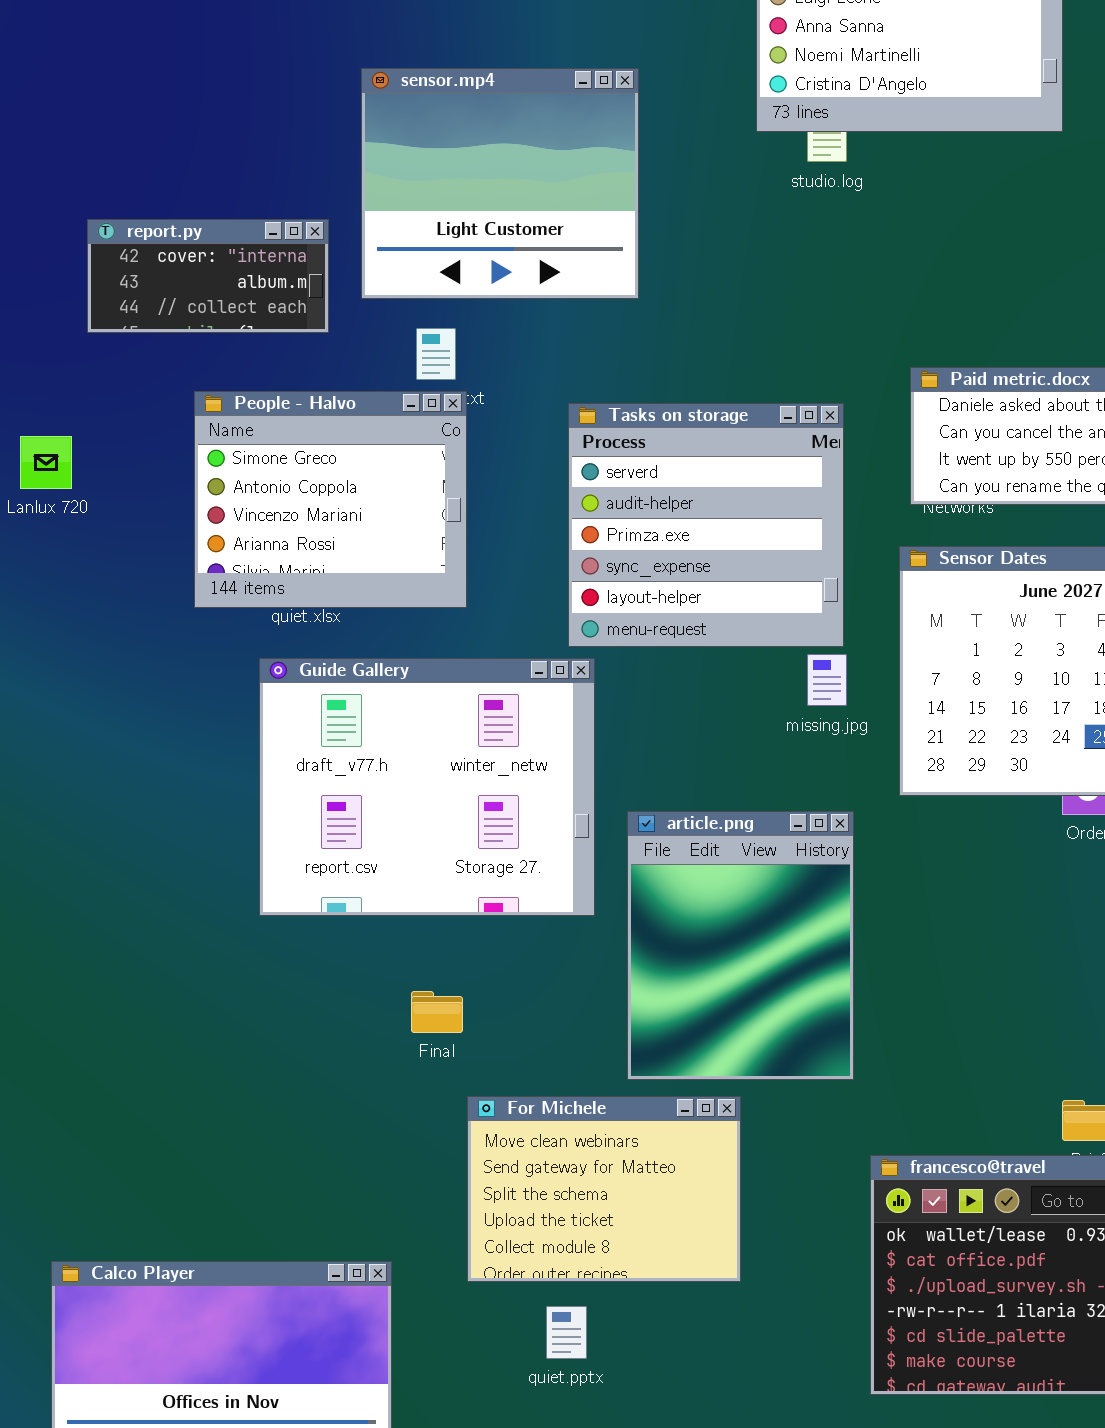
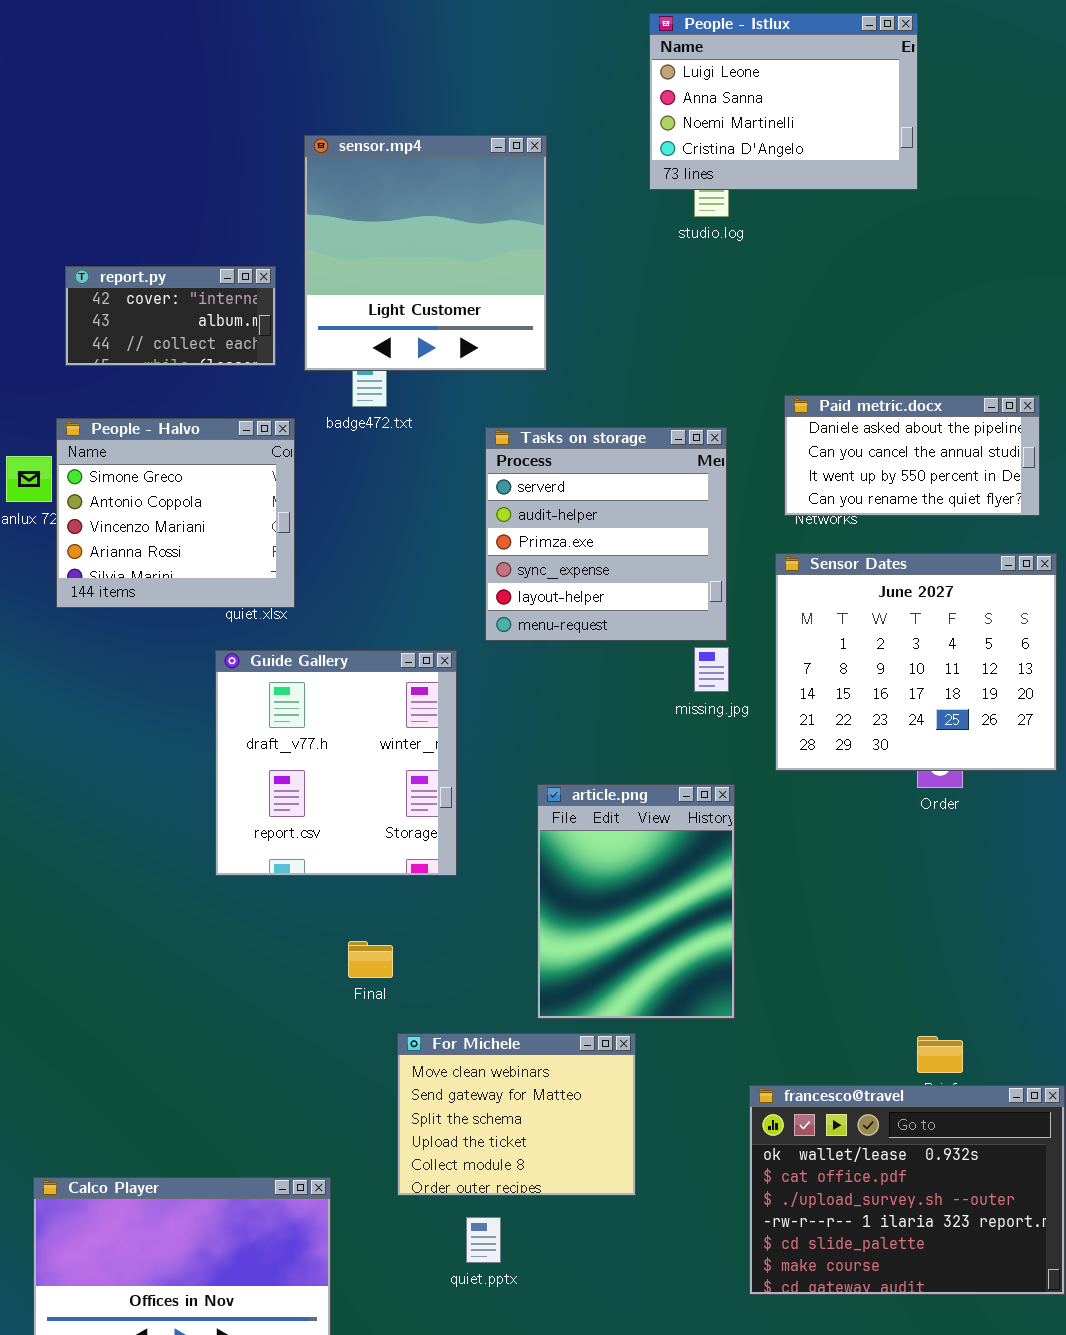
sensor.mp4: [361,68,639,299] -> [304,135,547,371], resized
People - Halvo: [194,391,467,608] -> [56,418,295,608], moved
Guide Gallery: [259,658,595,916] -> [215,650,457,876], resized

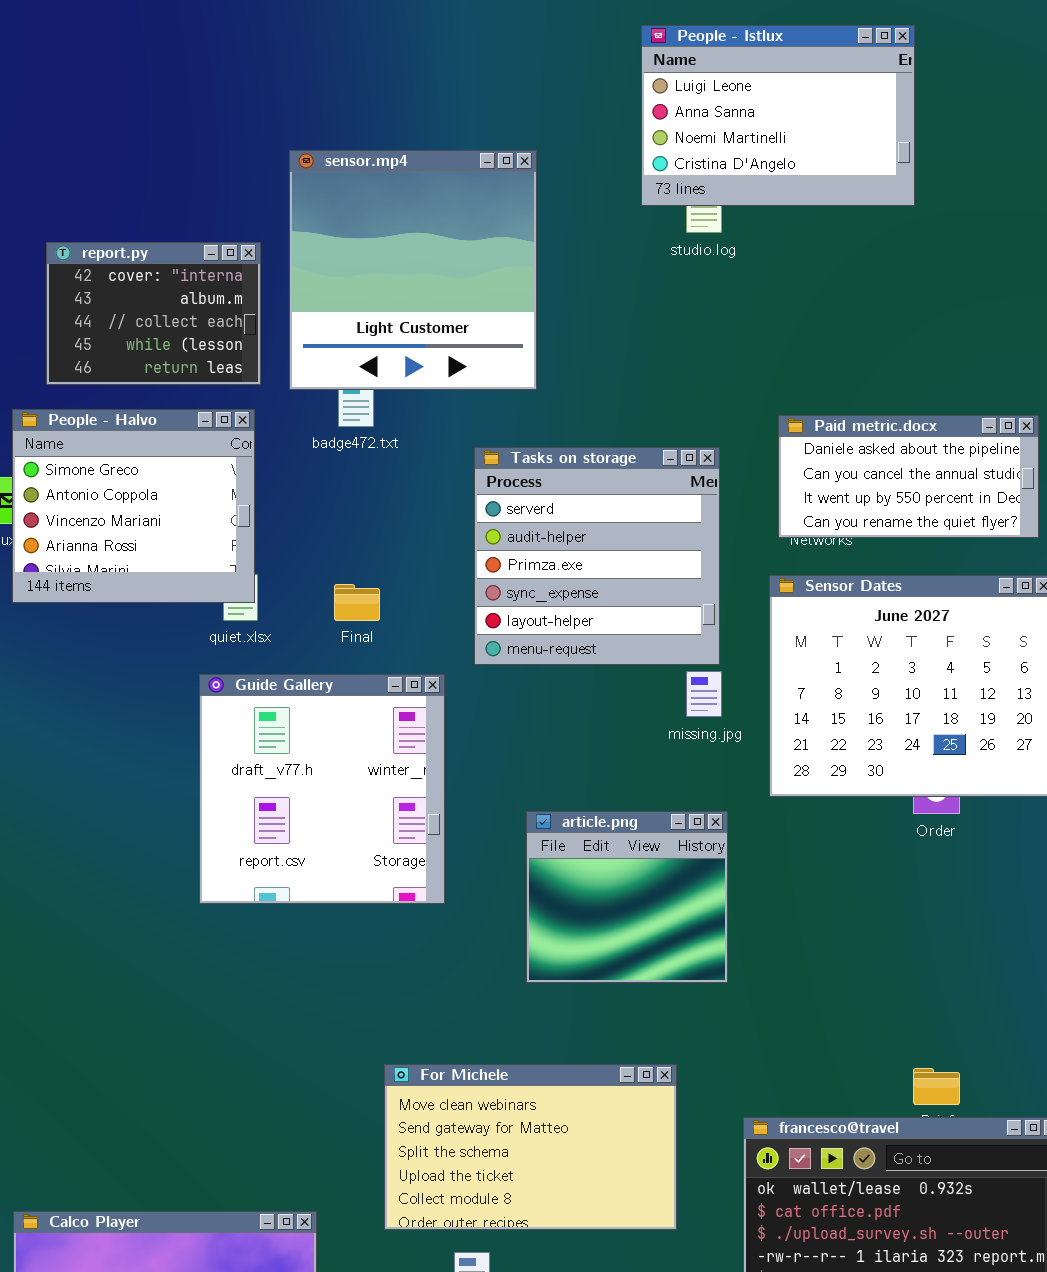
report.py: [65,266,276,366] -> [46,242,261,385], resized
People - Halvo: [56,418,295,608] -> [12,409,255,603], moved
article.png: [537,784,735,1019] -> [526,811,728,983], resized
Final: [348,941,393,978] -> [334,584,380,621], moved
For Michele: [397,1033,636,1196] -> [384,1064,677,1230], resized

